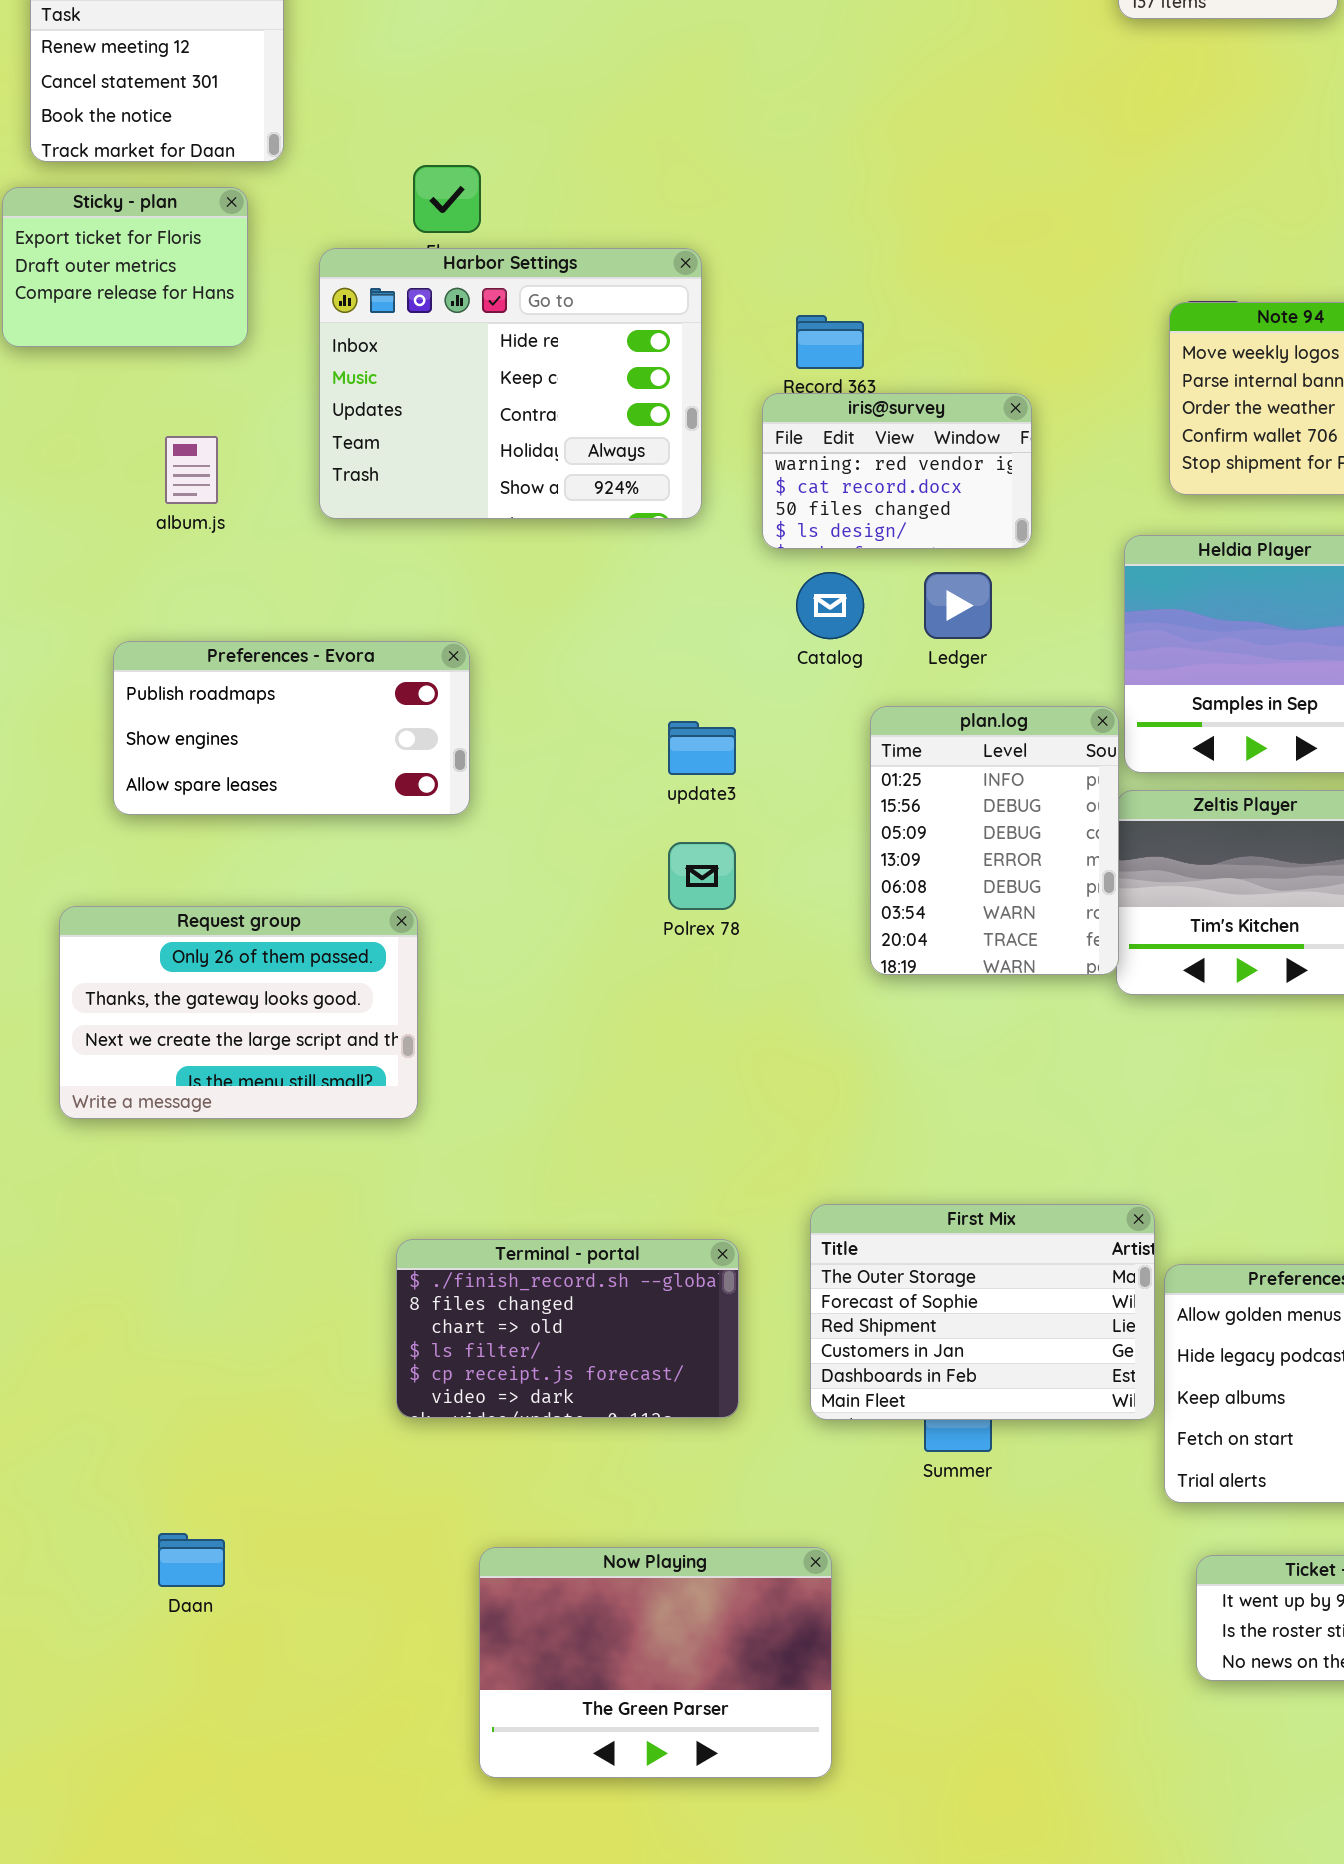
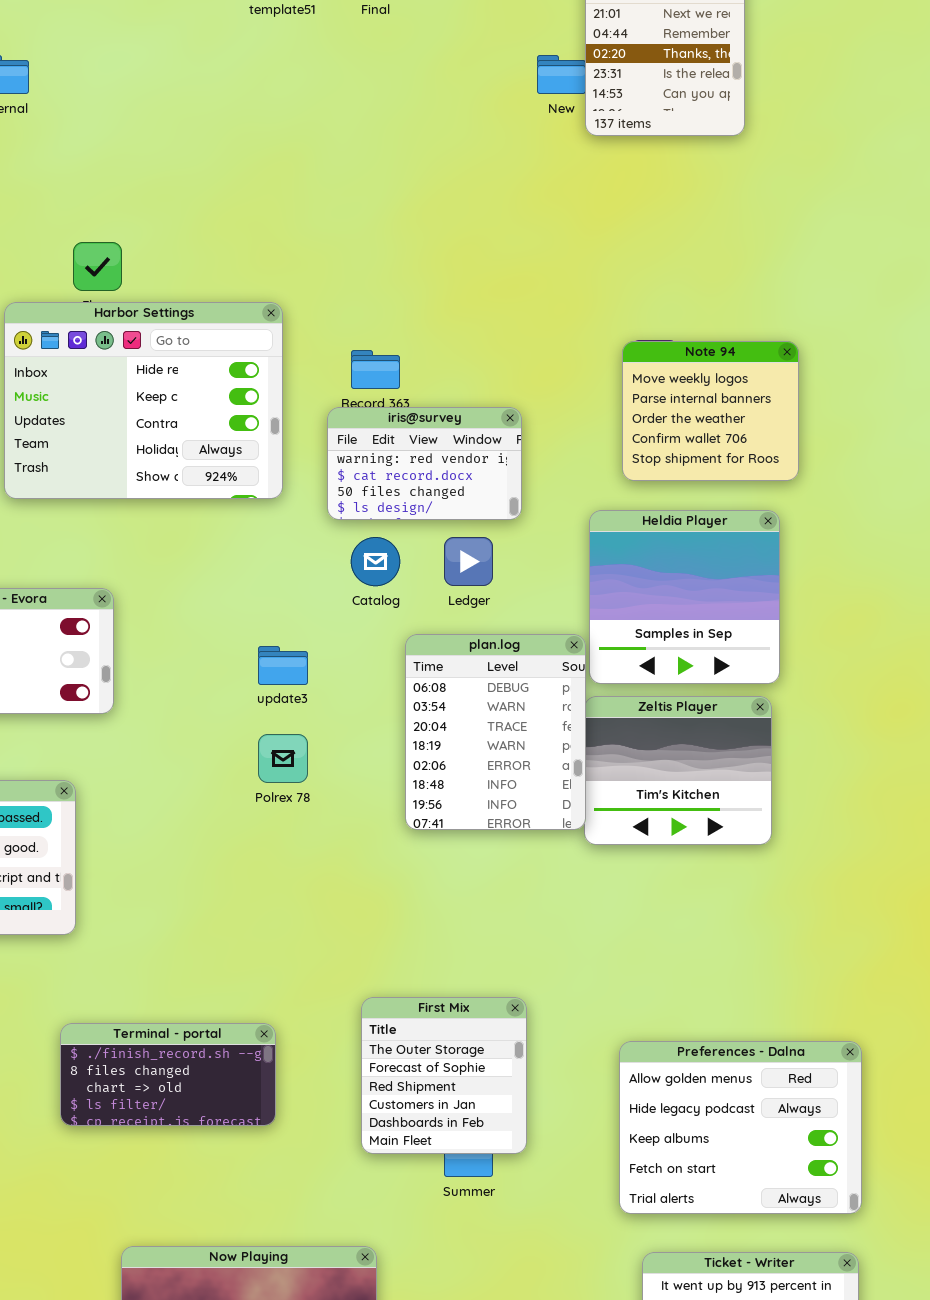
plan.log: [870,706,1119,975] -> [405,634,586,830], scrolled down 4 rows
First Mix: [810,1204,1155,1420] -> [361,997,527,1154], resized
Terminal - portal: [396,1239,739,1418] -> [60,1023,276,1126], resized

